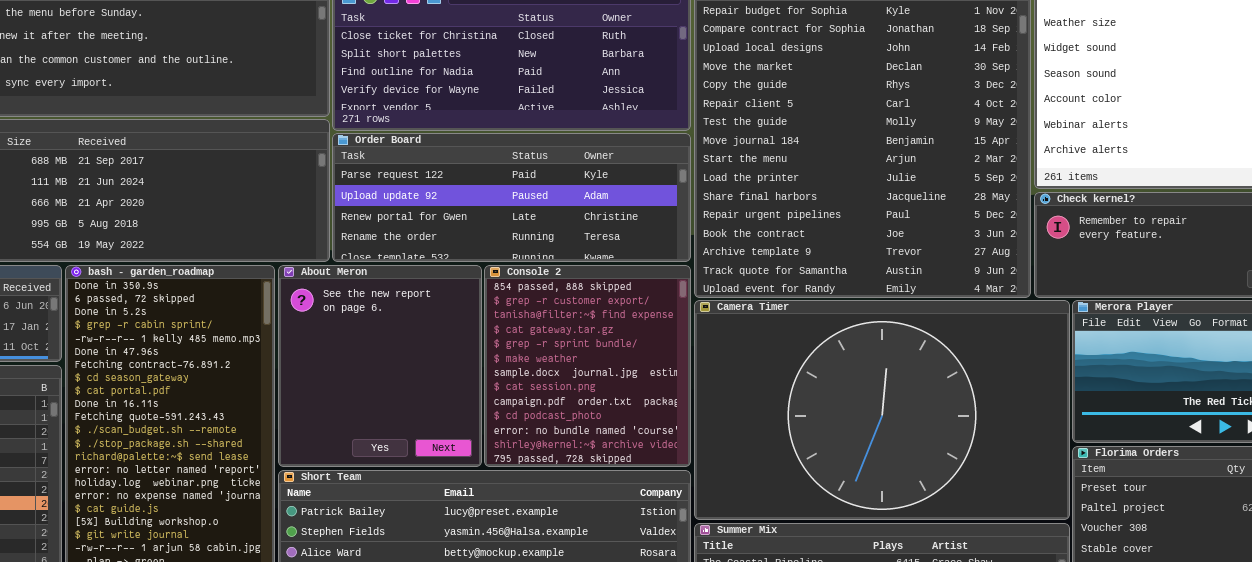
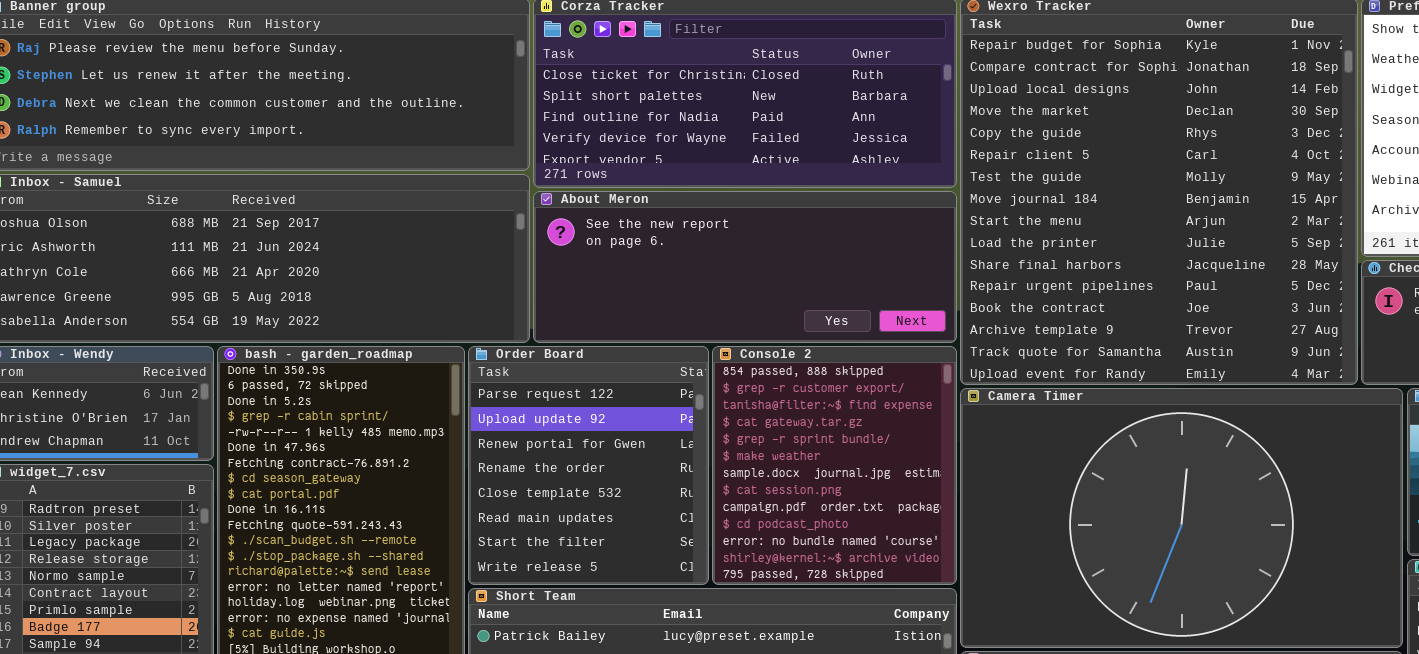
Order Board: [332,133,691,262] -> [468,346,709,585], moved, resized
About Meron: [278,265,482,467] -> [533,191,957,343], moved, resized

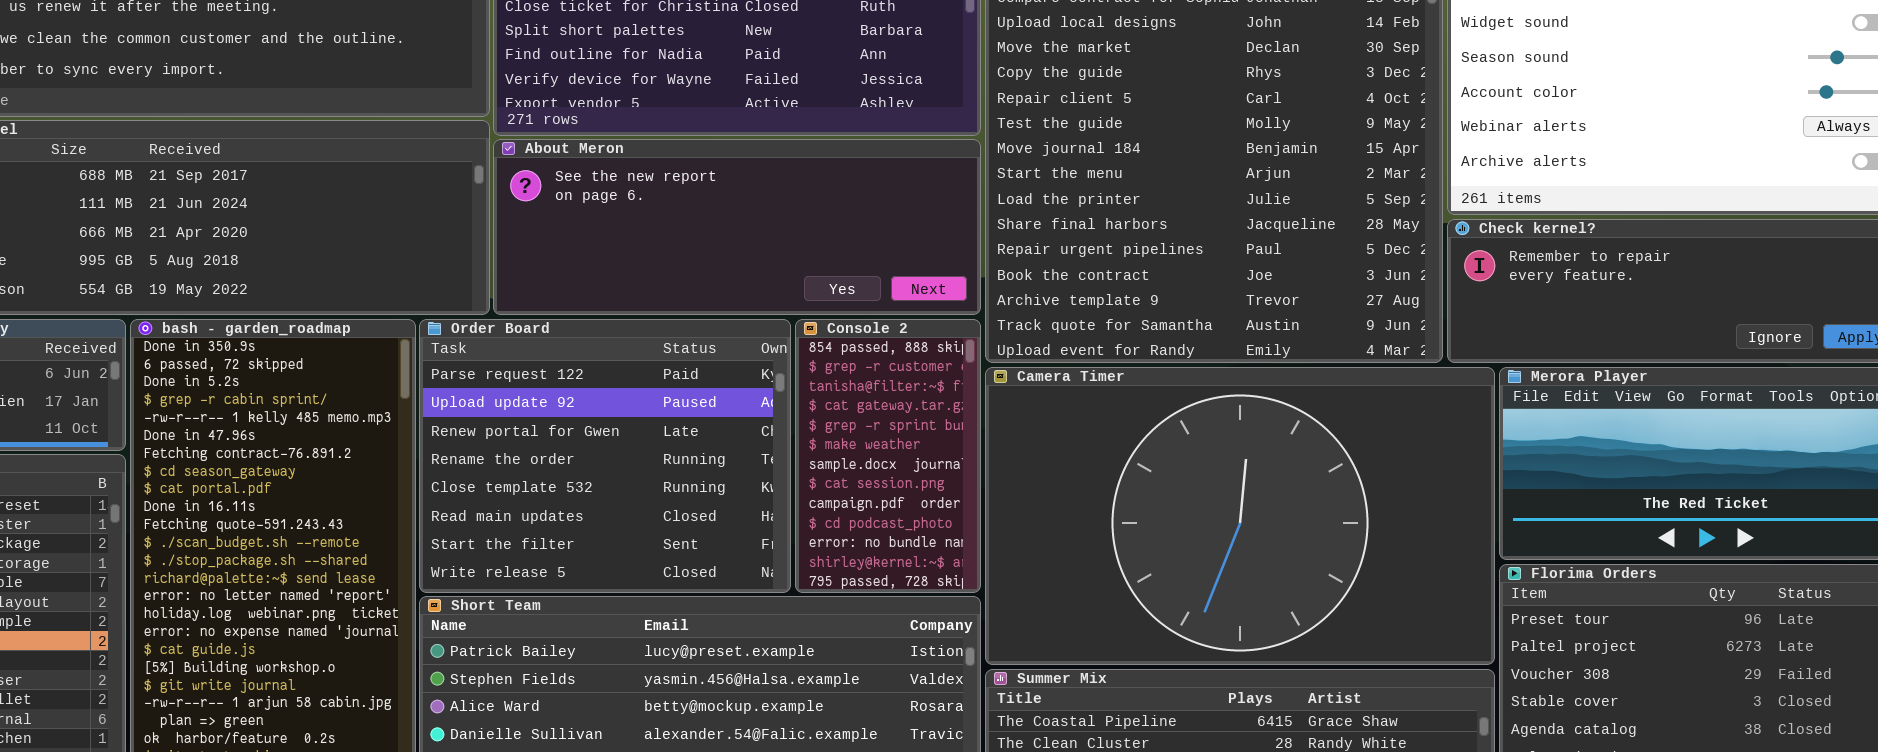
Order Board: [468,346,709,585] -> [419,319,791,593], resized
Console 2: [712,346,957,585] -> [795,319,981,593], resized

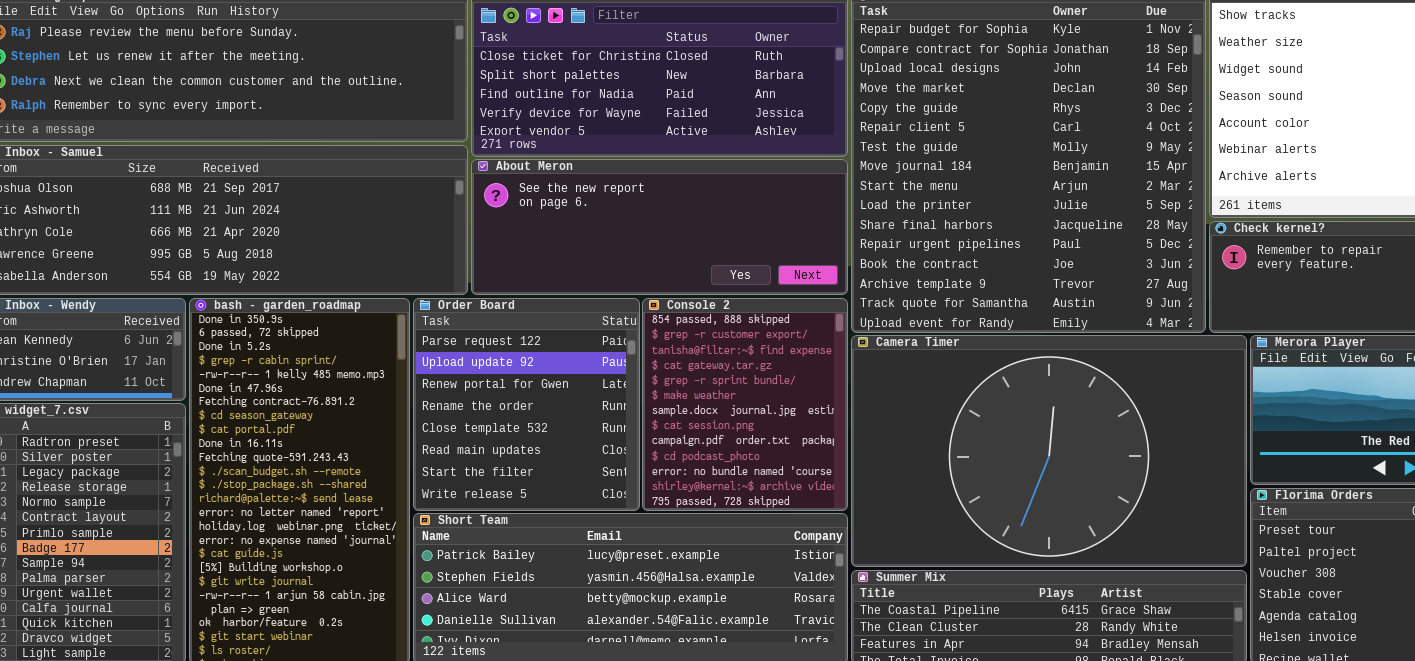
Order Board: [419,319,791,593] -> [413,298,640,511], resized
Console 2: [795,319,981,593] -> [642,298,848,511], resized

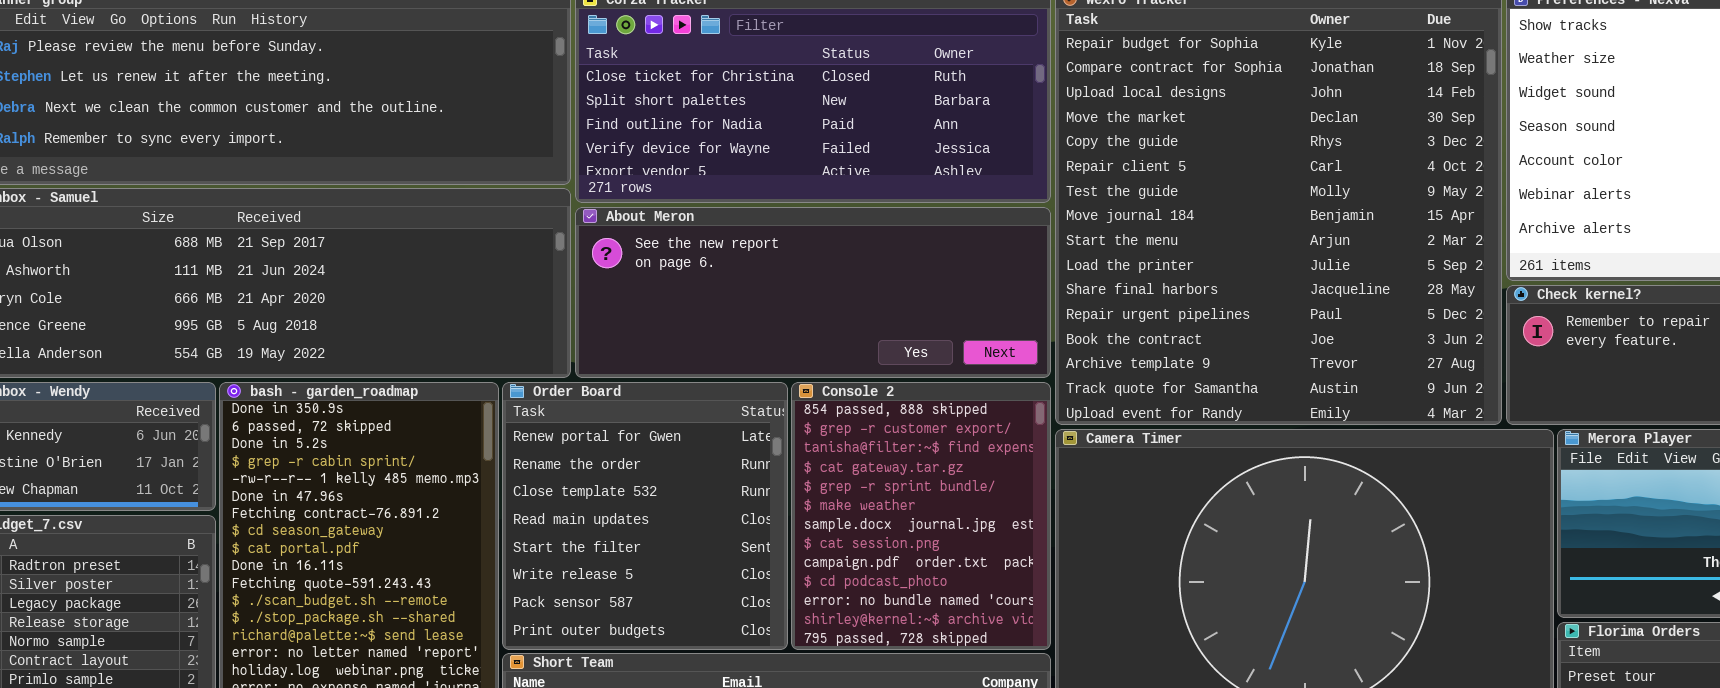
Order Board: [413,298,640,511] -> [502,382,788,650], scrolled down 2 rows

